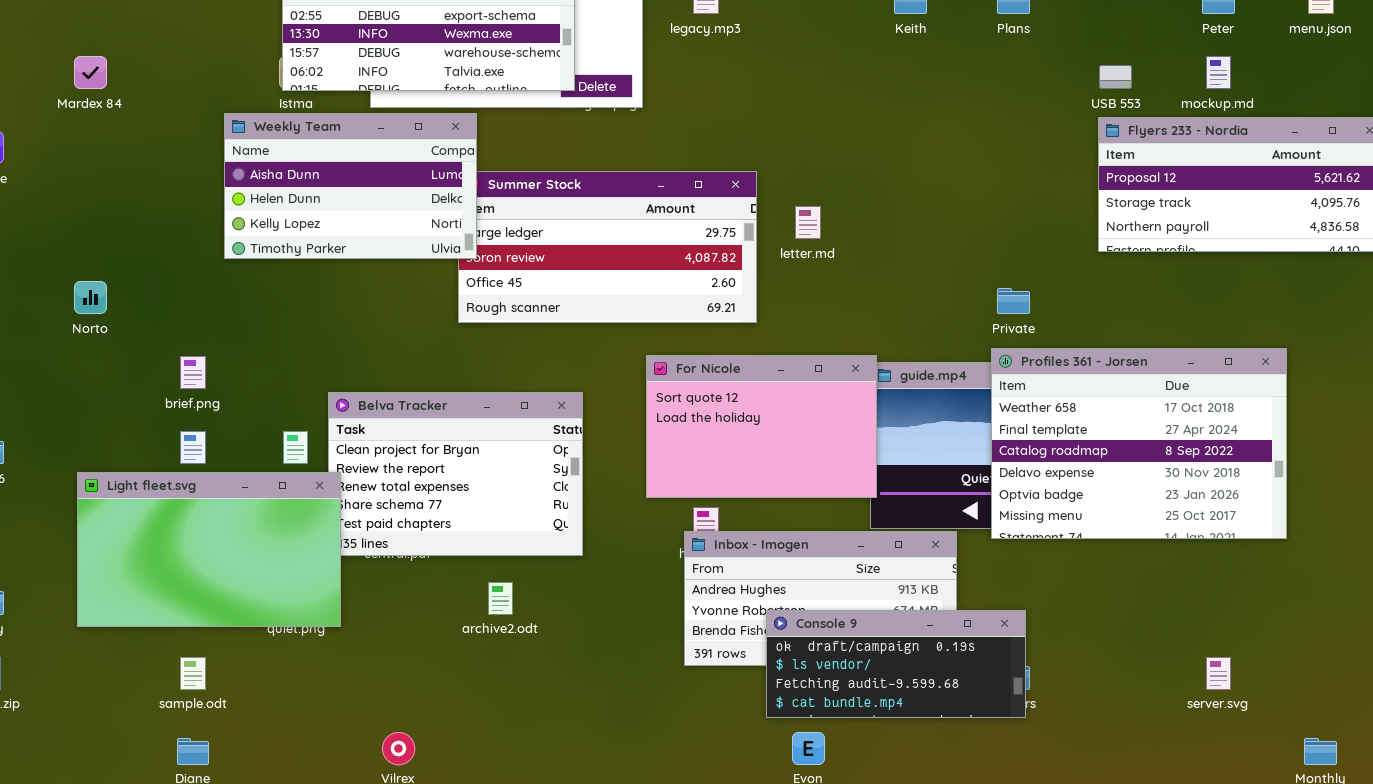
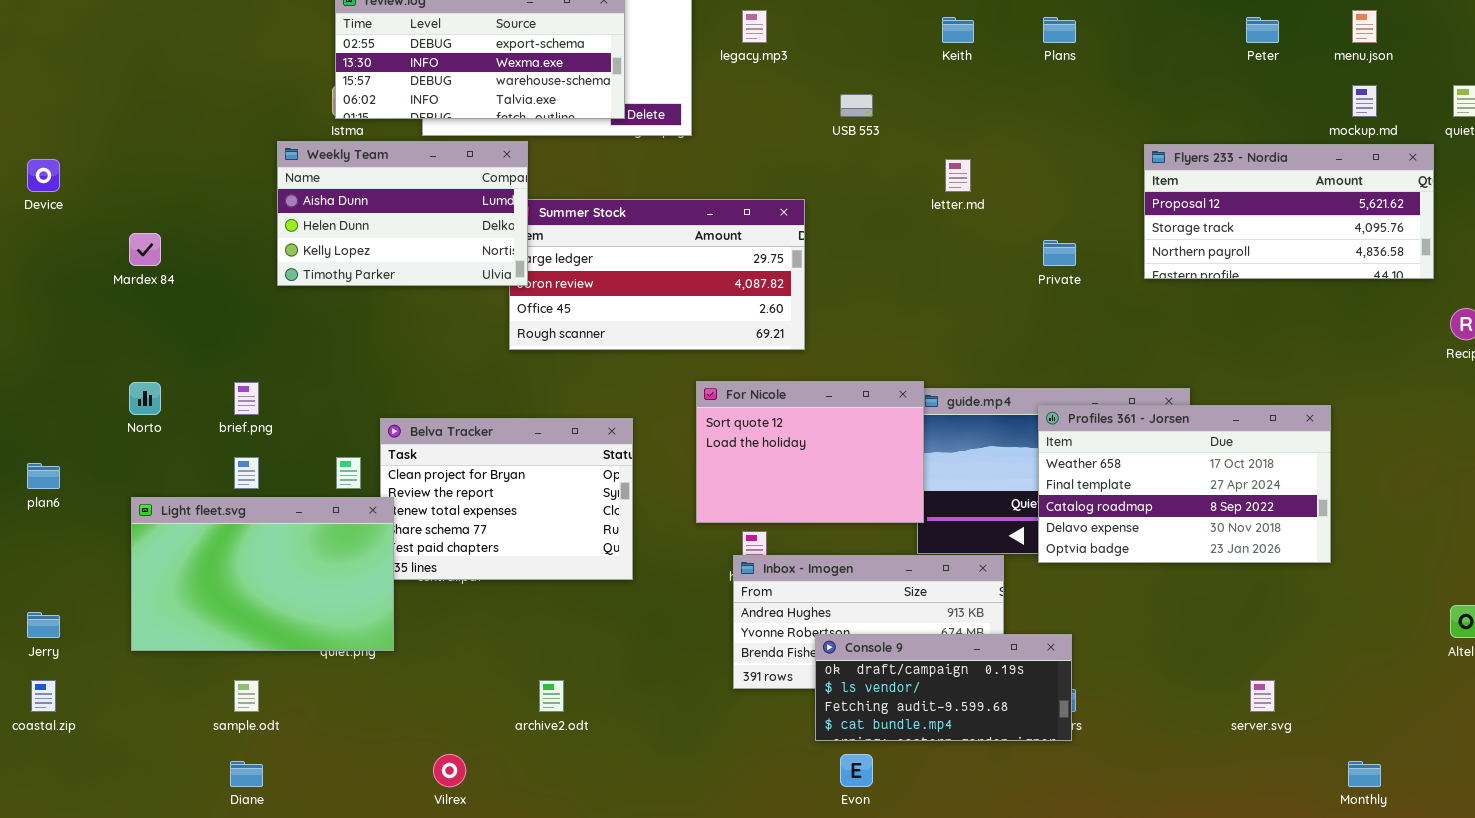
Mardex 84: [74,56,107,89] -> [129,233,161,266], moved
mockup.md: [1206,56,1231,89] -> [1352,85,1377,117], moved
USB 553: [1099,65,1132,89] -> [840,94,873,117], moved
letter.md: [795,206,821,239] -> [945,159,971,192], moved
Norto: [74,281,107,314] -> [129,382,161,415], moved
Private: [997,288,1030,314] -> [1043,240,1076,266], moved
Profiles 361 - Jorsen: [991,348,1287,539] -> [1038,405,1331,563], resized
archive2.odt: [488,582,513,615] -> [539,680,564,712], moved

